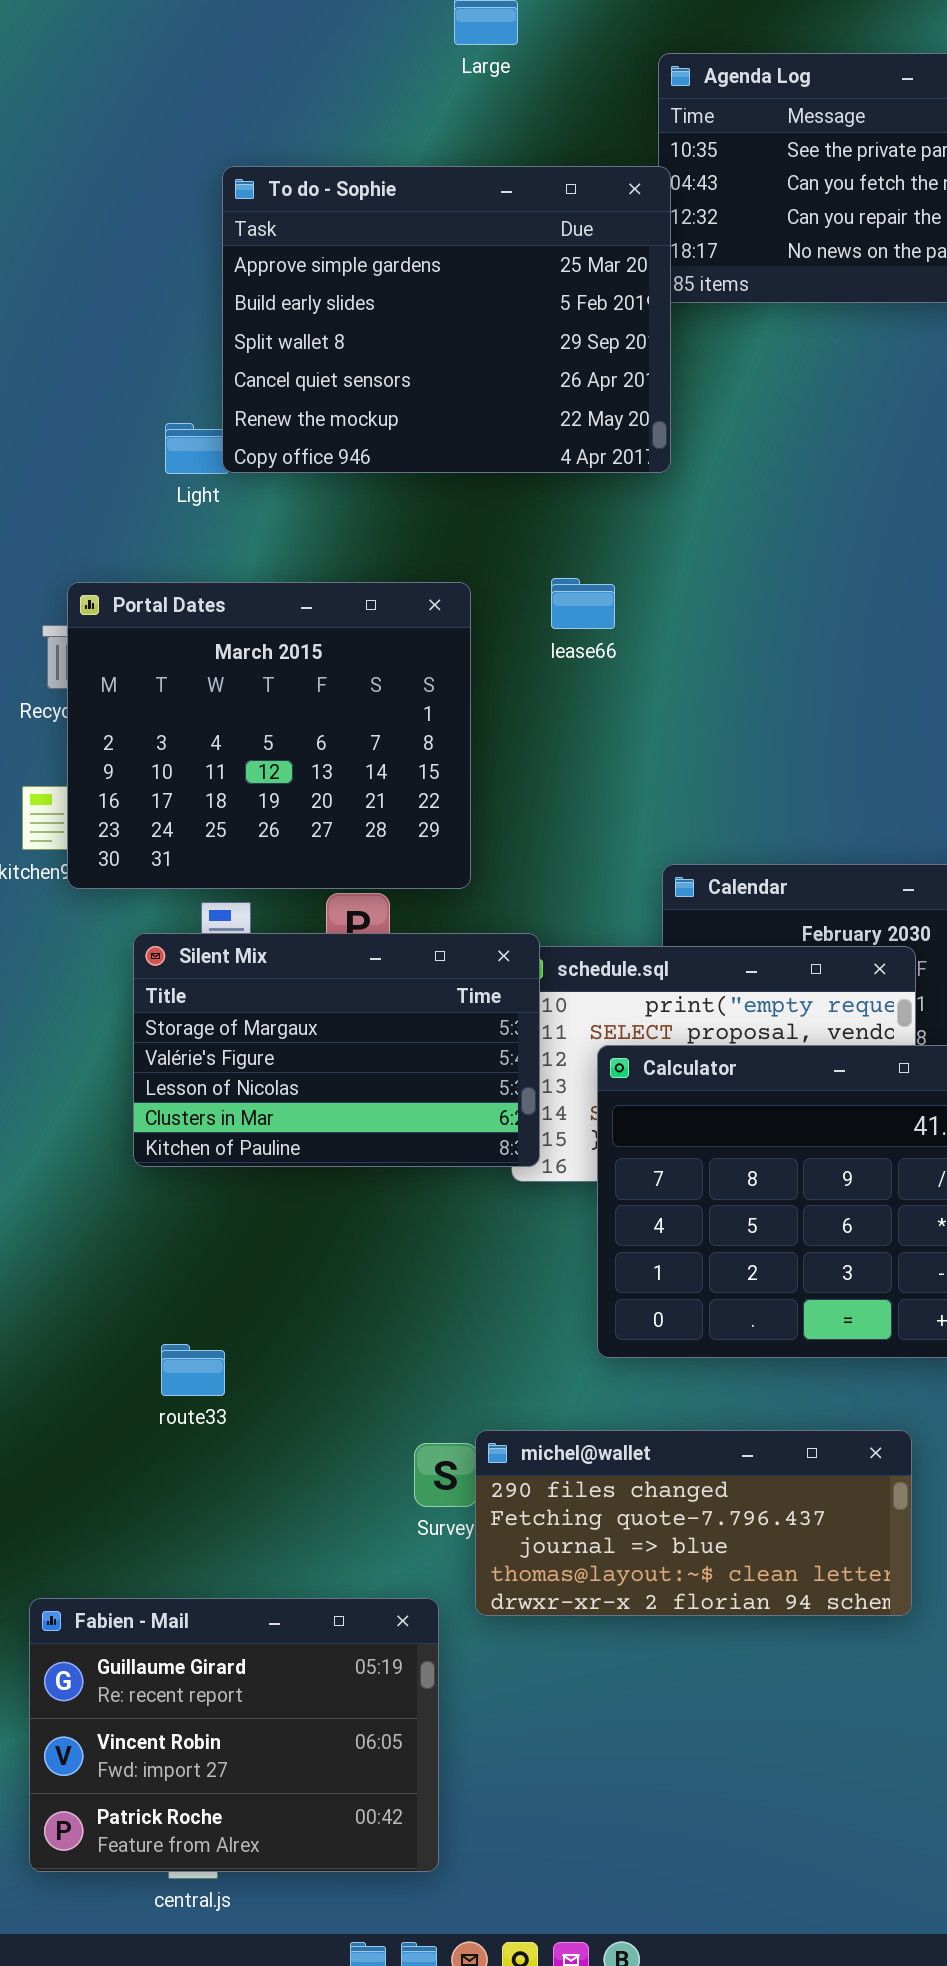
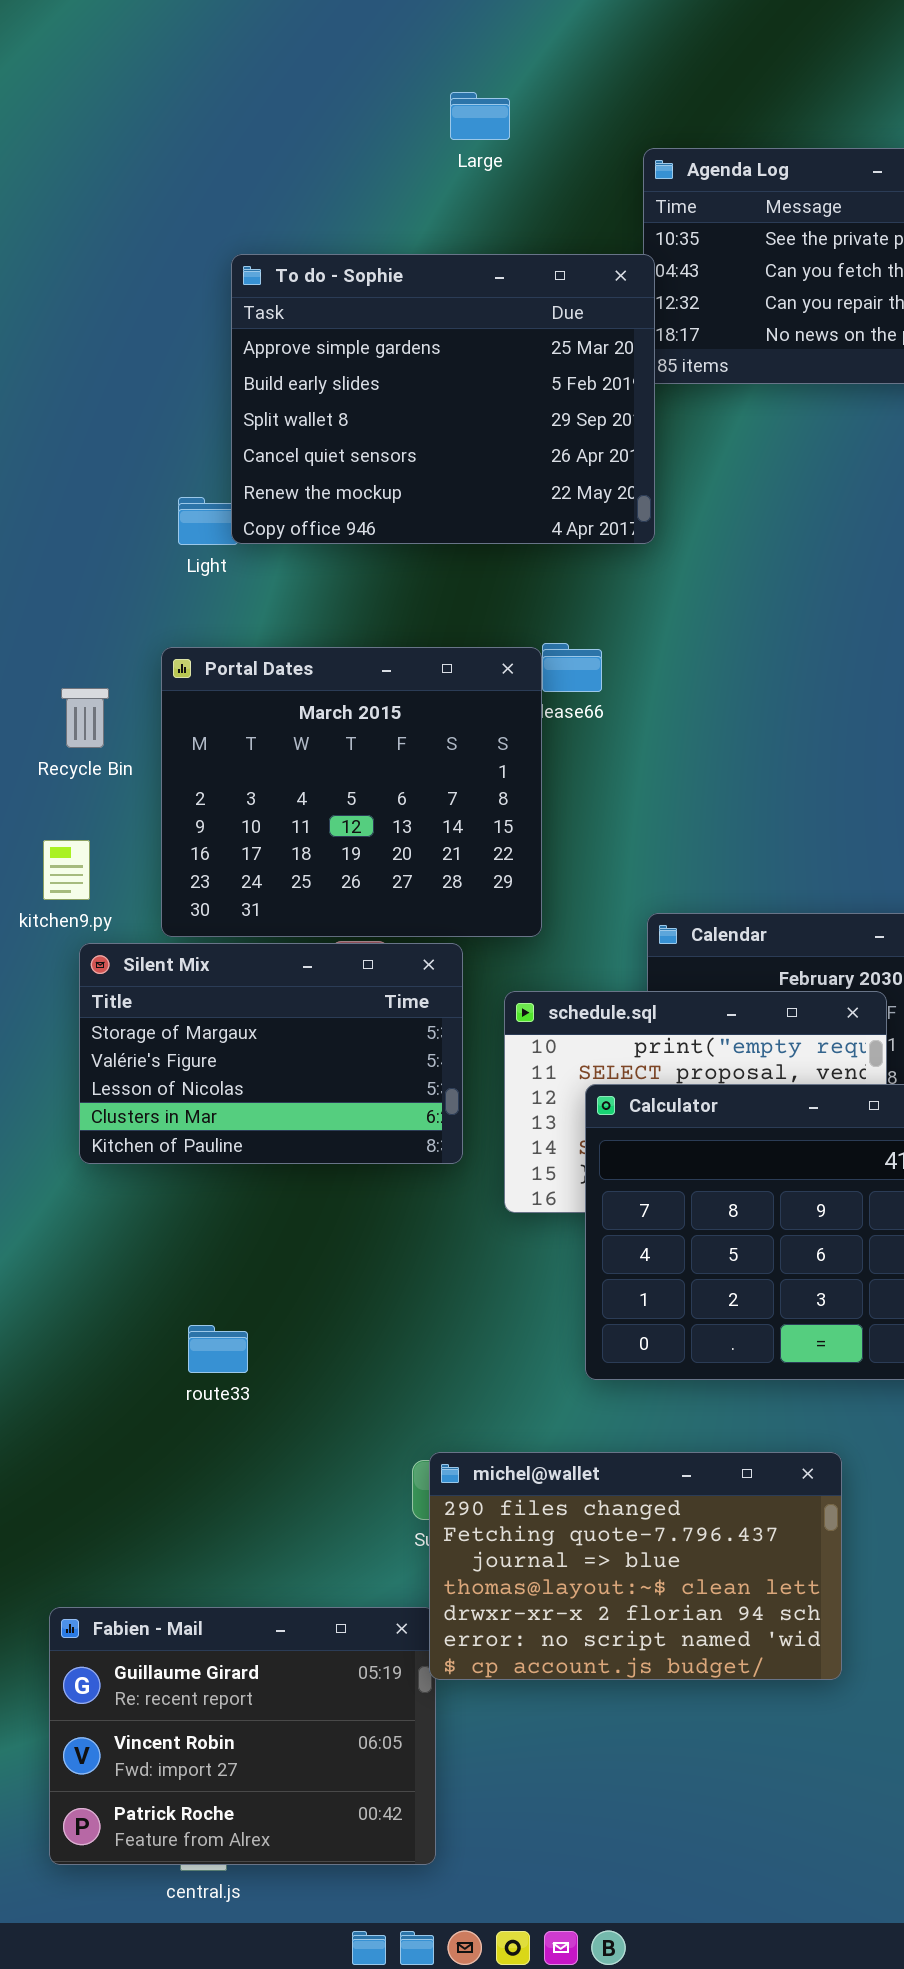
Portal Dates: [67,582,471,889] -> [161,647,542,937], moved
Silent Mix: [133,933,540,1167] -> [79,943,463,1164], moved
route33: [161,1344,225,1396] -> [188,1325,248,1373], moved
michel@wallet: [475,1430,912,1616] -> [429,1452,842,1680], moved, resized

